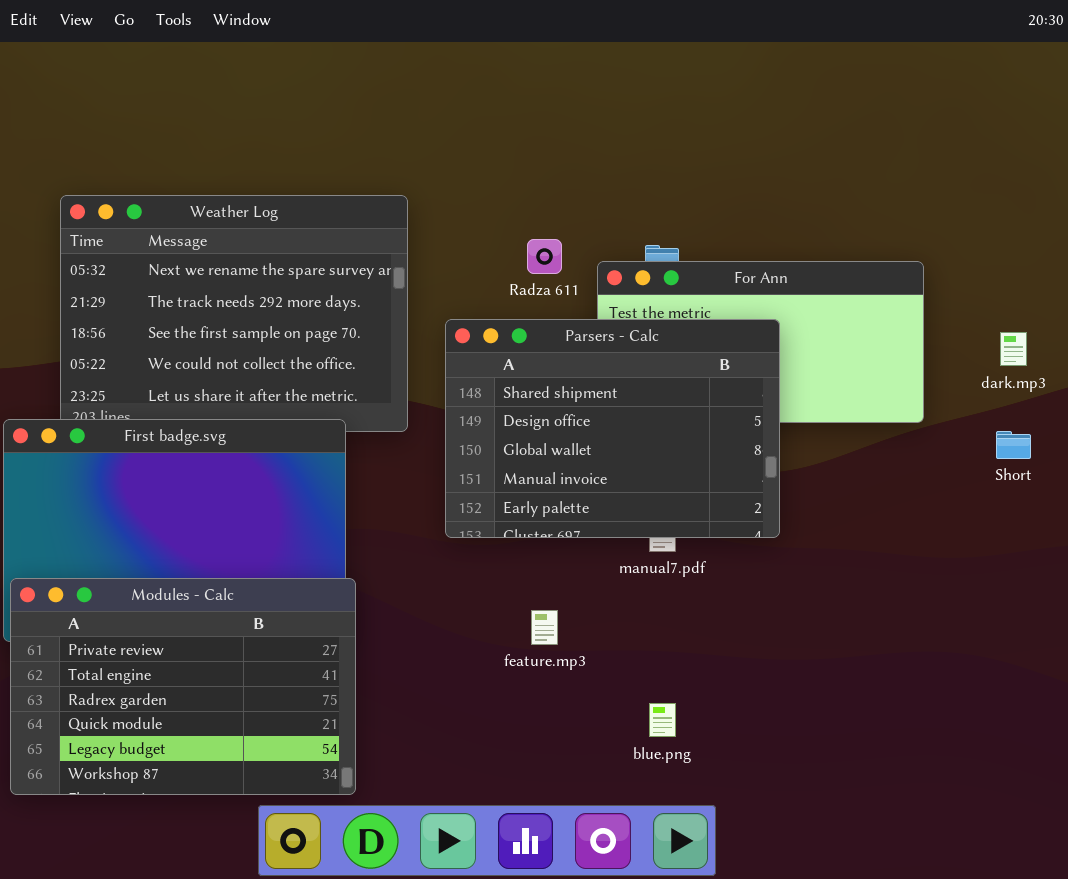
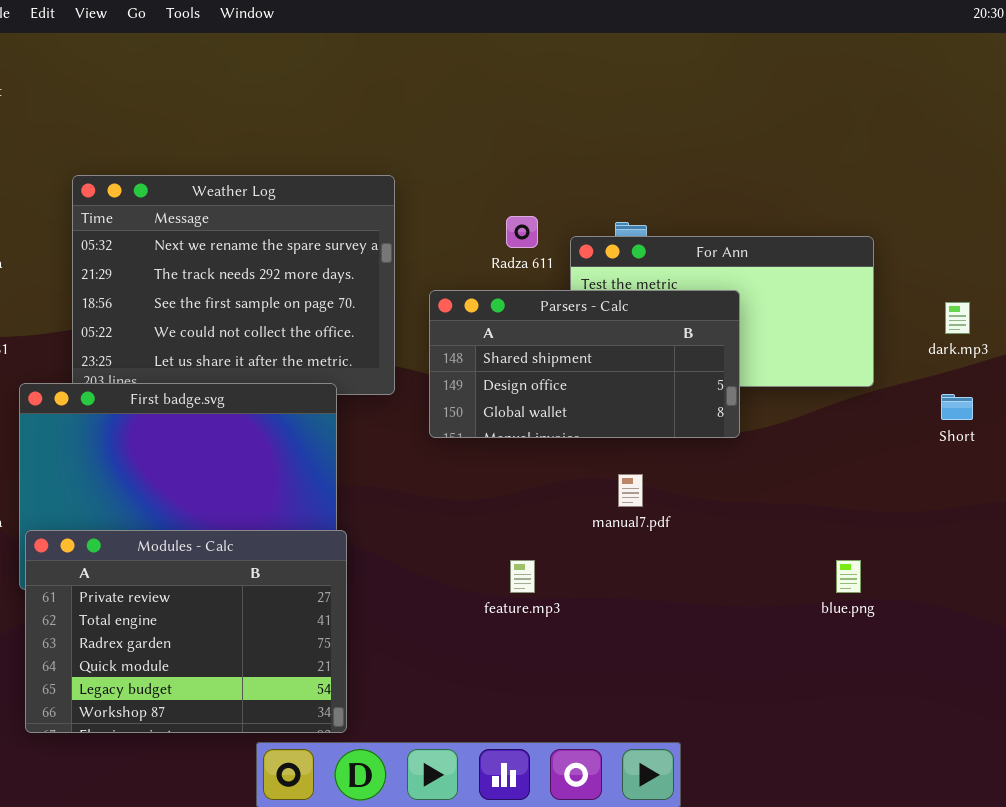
Parsers - Calc: [445,319,780,538] -> [429,290,740,438], resized
blue.png: [649,703,676,737] -> [836,560,861,593], moved

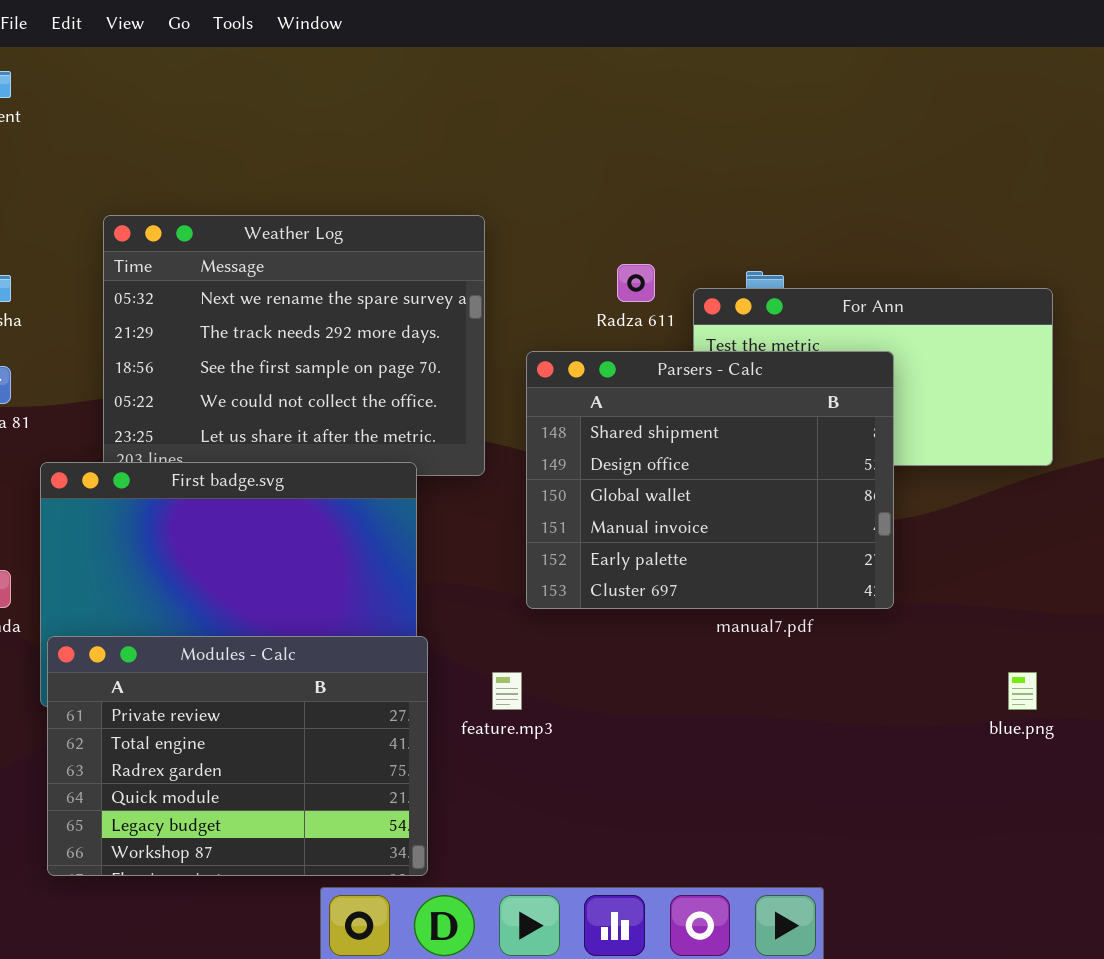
Parsers - Calc: [429,290,740,438] -> [526,351,894,609], resized
feature.mp3: [510,560,535,593] -> [492,672,522,710], moved

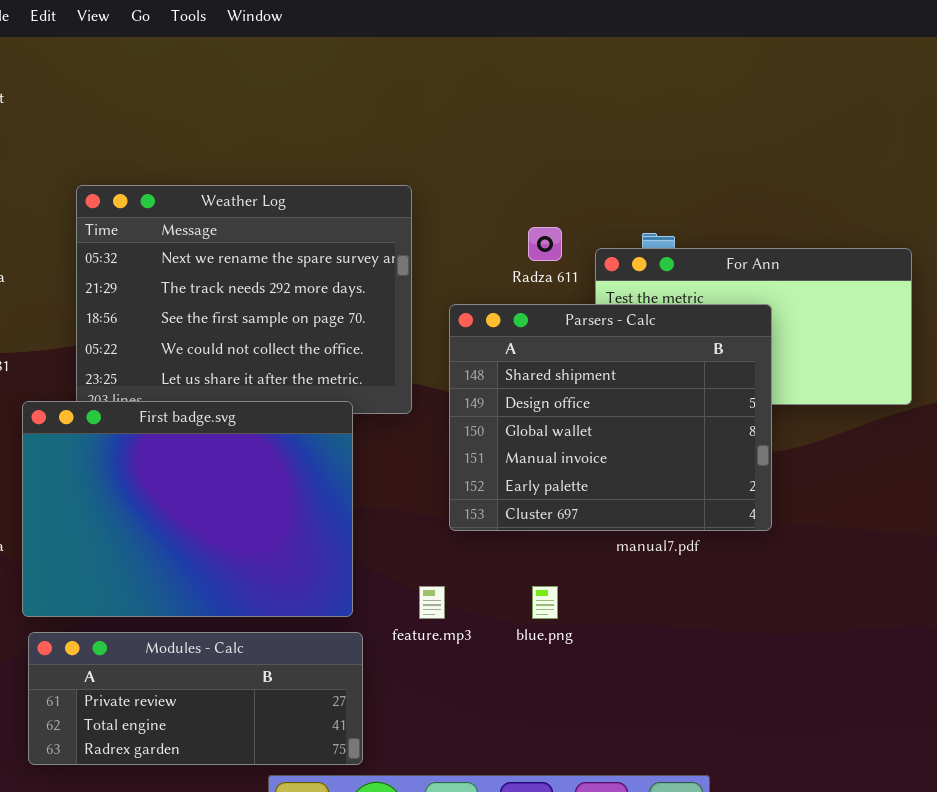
Modules - Calc: [47,636,428,876] -> [28,632,363,765], resized
blue.png: [1008,672,1037,710] -> [532,586,558,619], moved

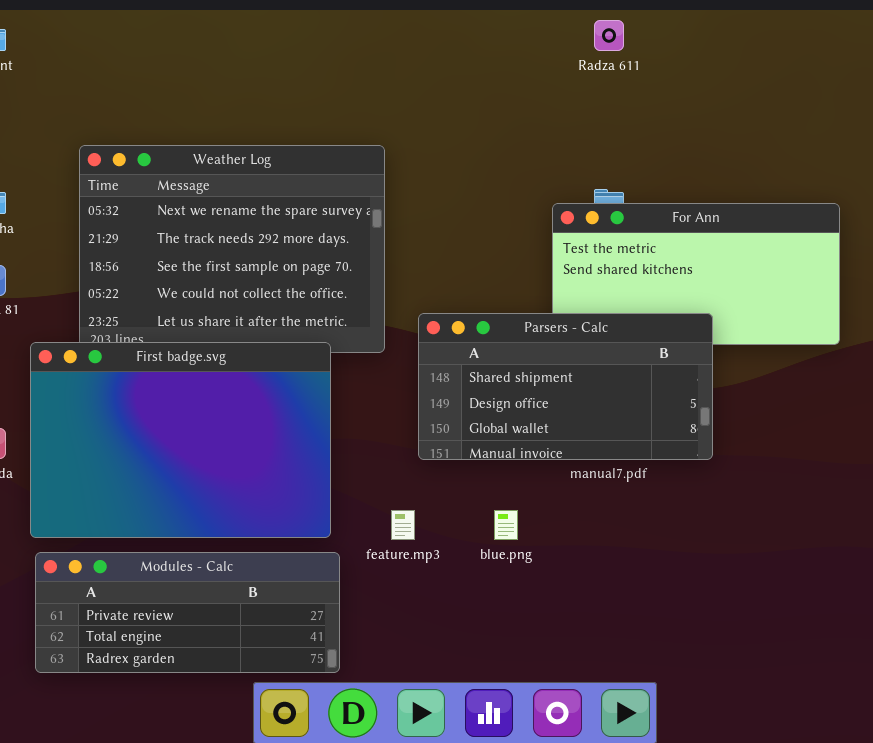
Radza 611: [528,227,562,261] -> [594,20,624,51], moved
Parsers - Calc: [449,304,772,531] -> [418,313,713,460], resized

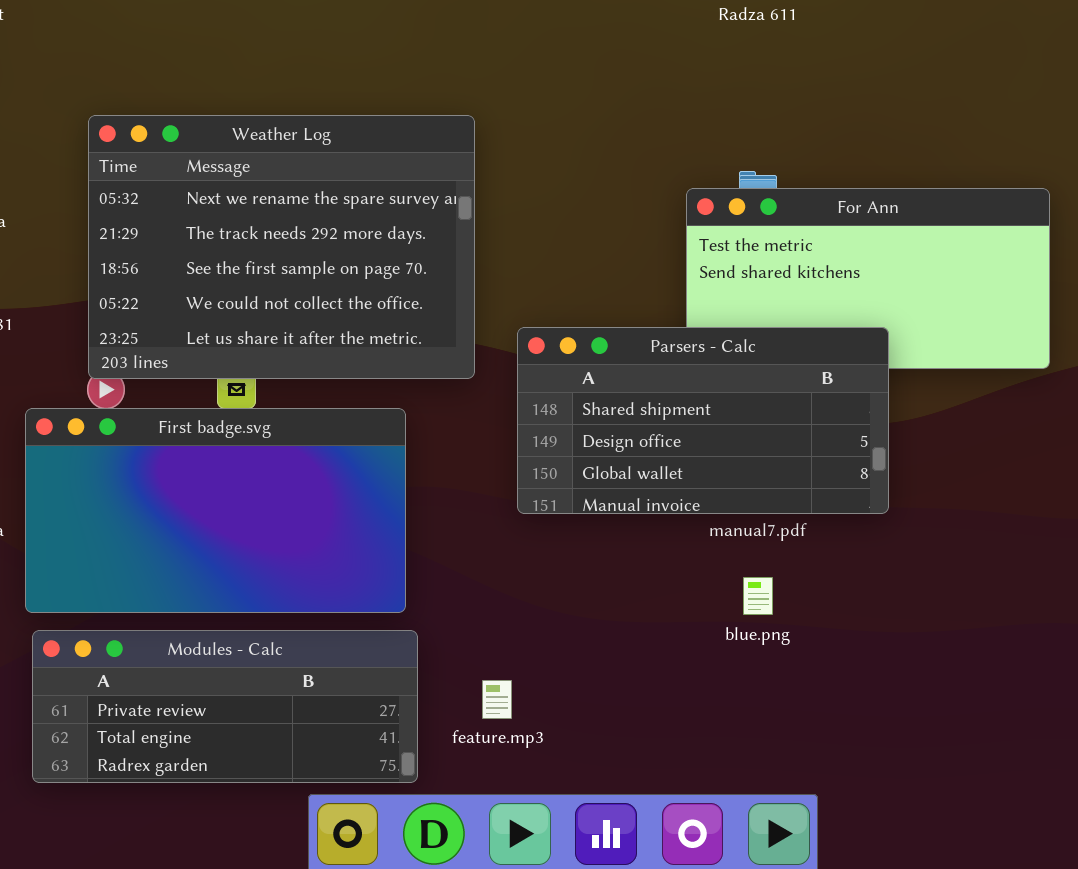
First badge.svg: [30,342,331,538] -> [25,408,406,613], resized
feature.mp3: [391,510,415,540] -> [482,680,512,719], moved
blue.png: [494,510,518,540] -> [743,577,773,615], moved

